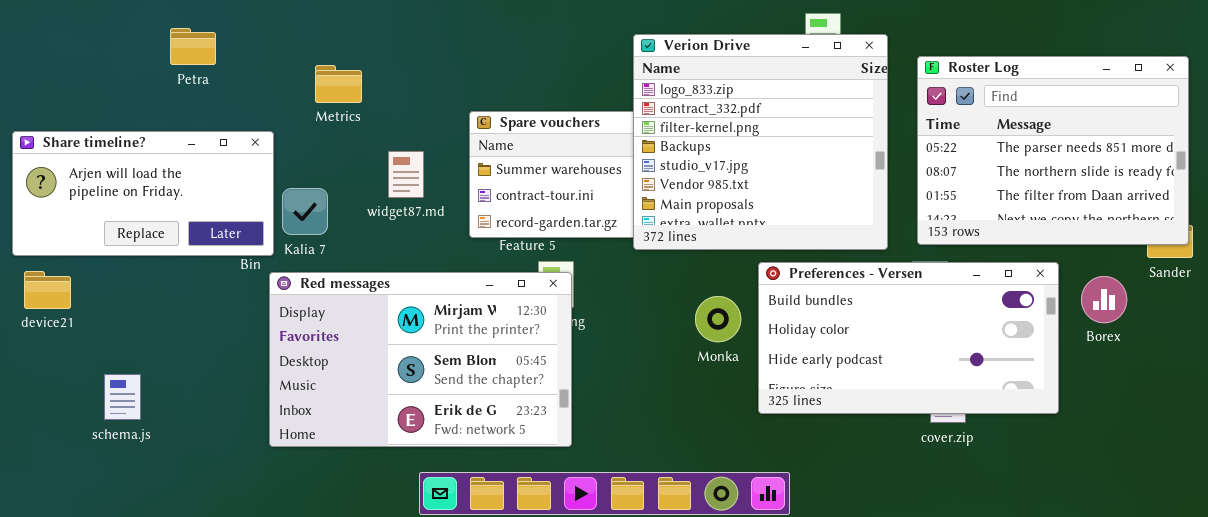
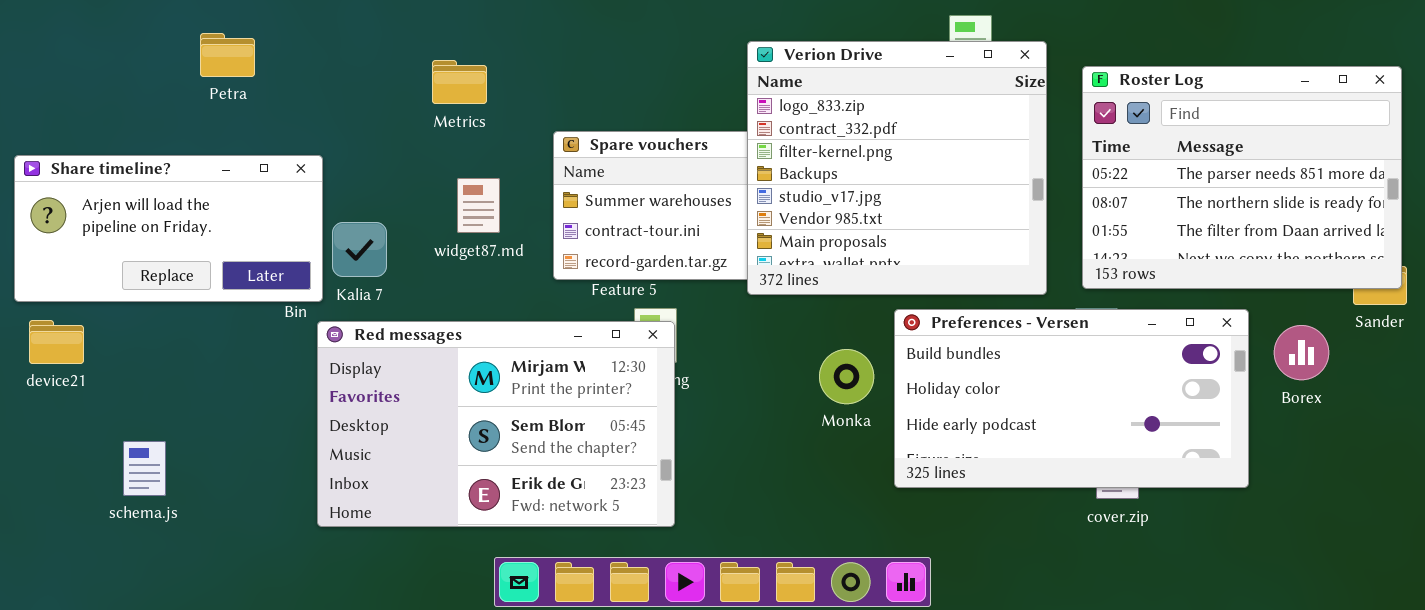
Metrics: [315,65,362,103] -> [432,60,487,104], moved

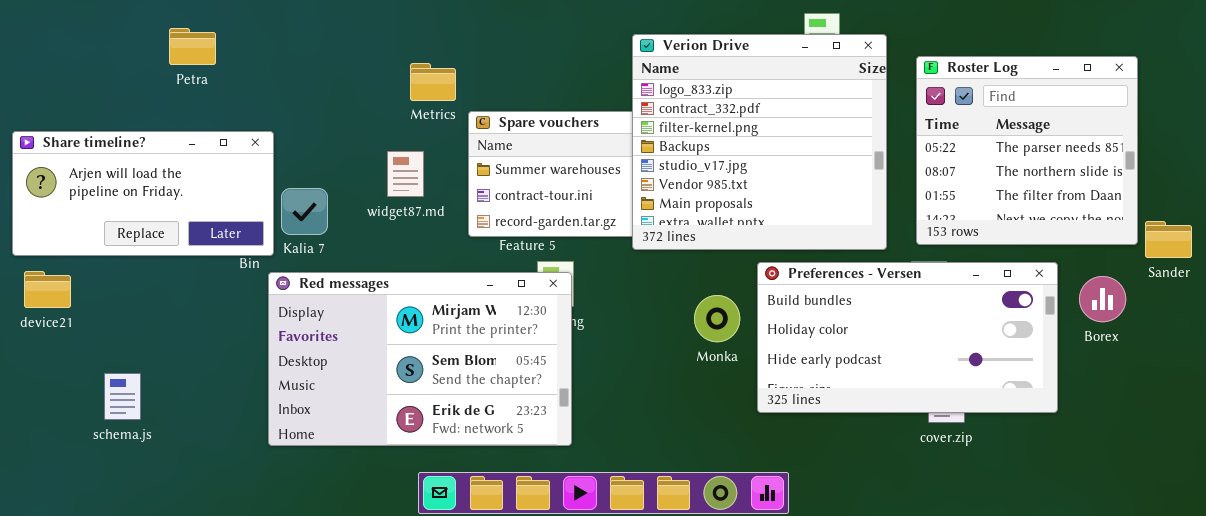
Metrics: [432,60,487,104] -> [410,63,456,101], moved
Roster Log: [1082,66,1402,289] -> [916,56,1138,245], resized

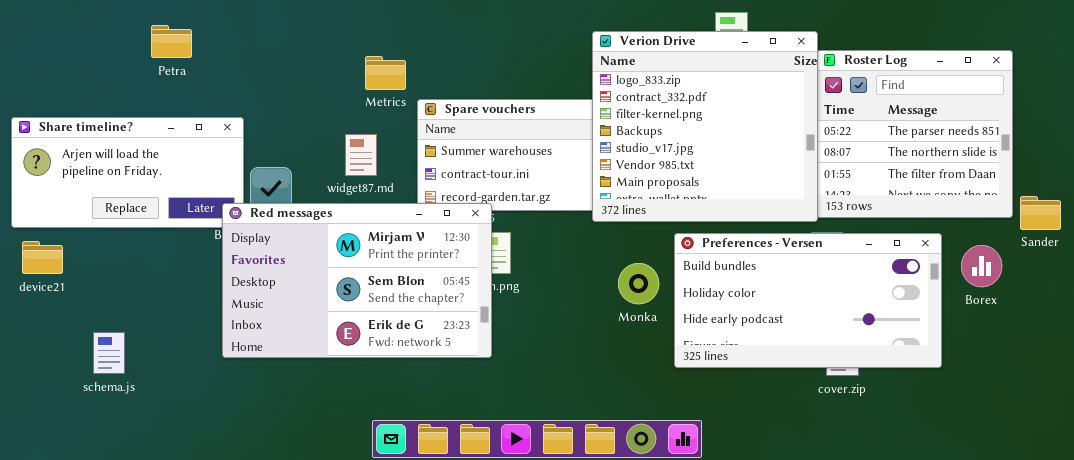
Verion Drive: [632,34,887,250] -> [592,31,818,222], moved
Red messages: [268,272,572,446] -> [222,203,492,358], moved

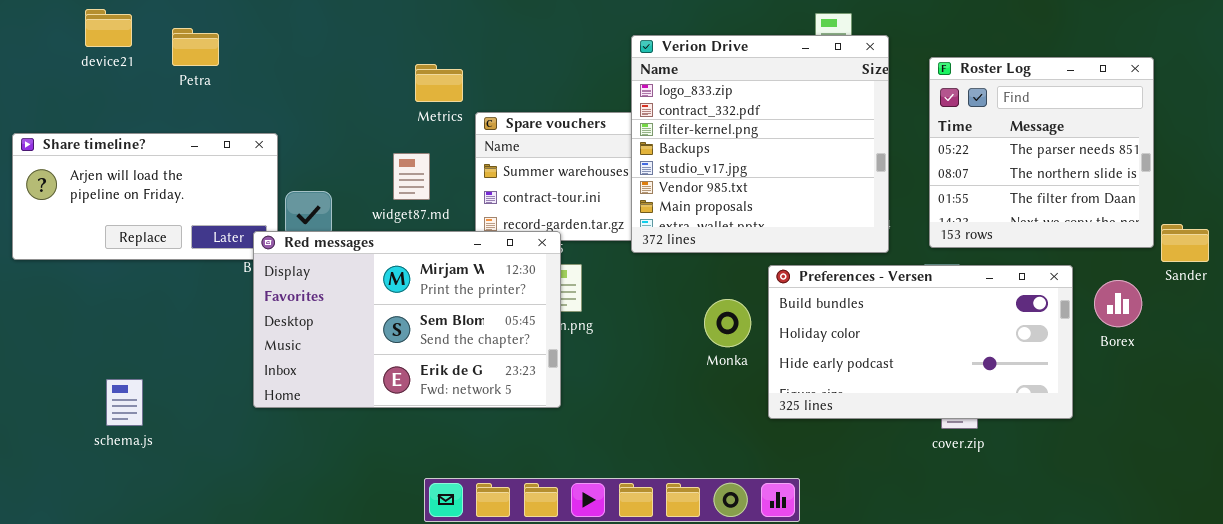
Verion Drive: [592,31,818,222] -> [631,35,889,253], moved
device21: [22,241,63,274] -> [85,9,132,47], moved

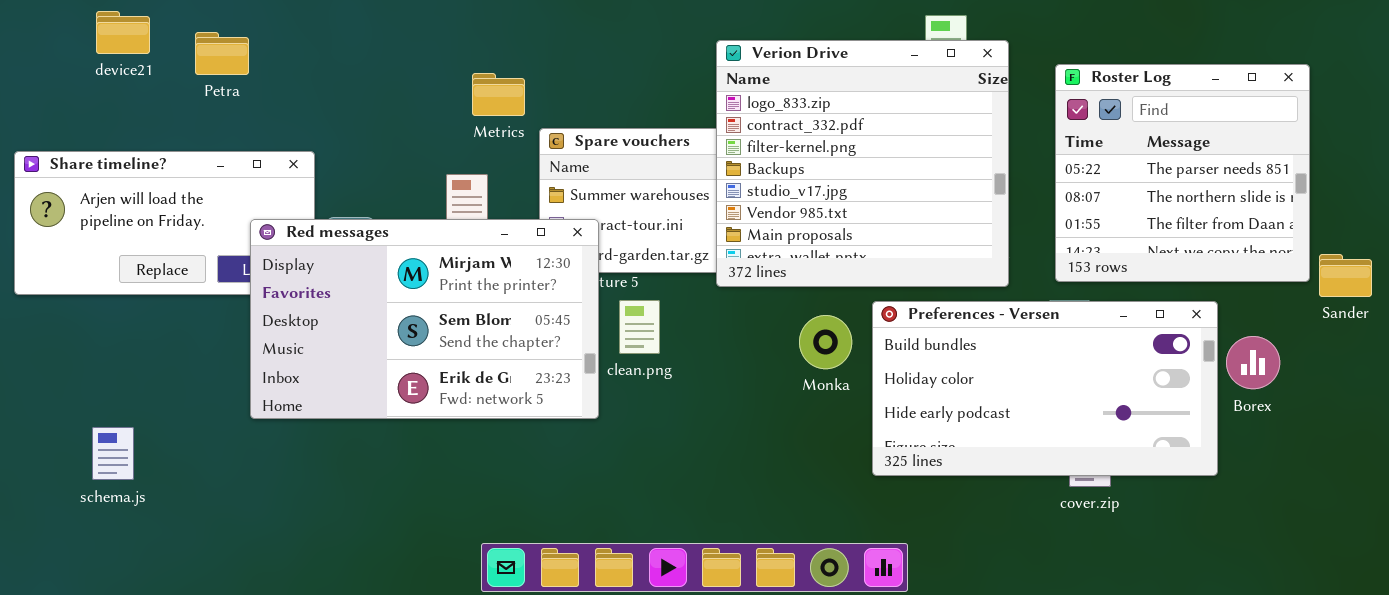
Red messages: [253,231,561,408] -> [250,219,599,419], moved
Borex: [1094,280,1142,327] -> [1226,336,1280,389], moved
Monka: [704,299,751,347] -> [799,315,852,369], moved
schema.js: [106,379,143,426] -> [92,427,134,480], moved

